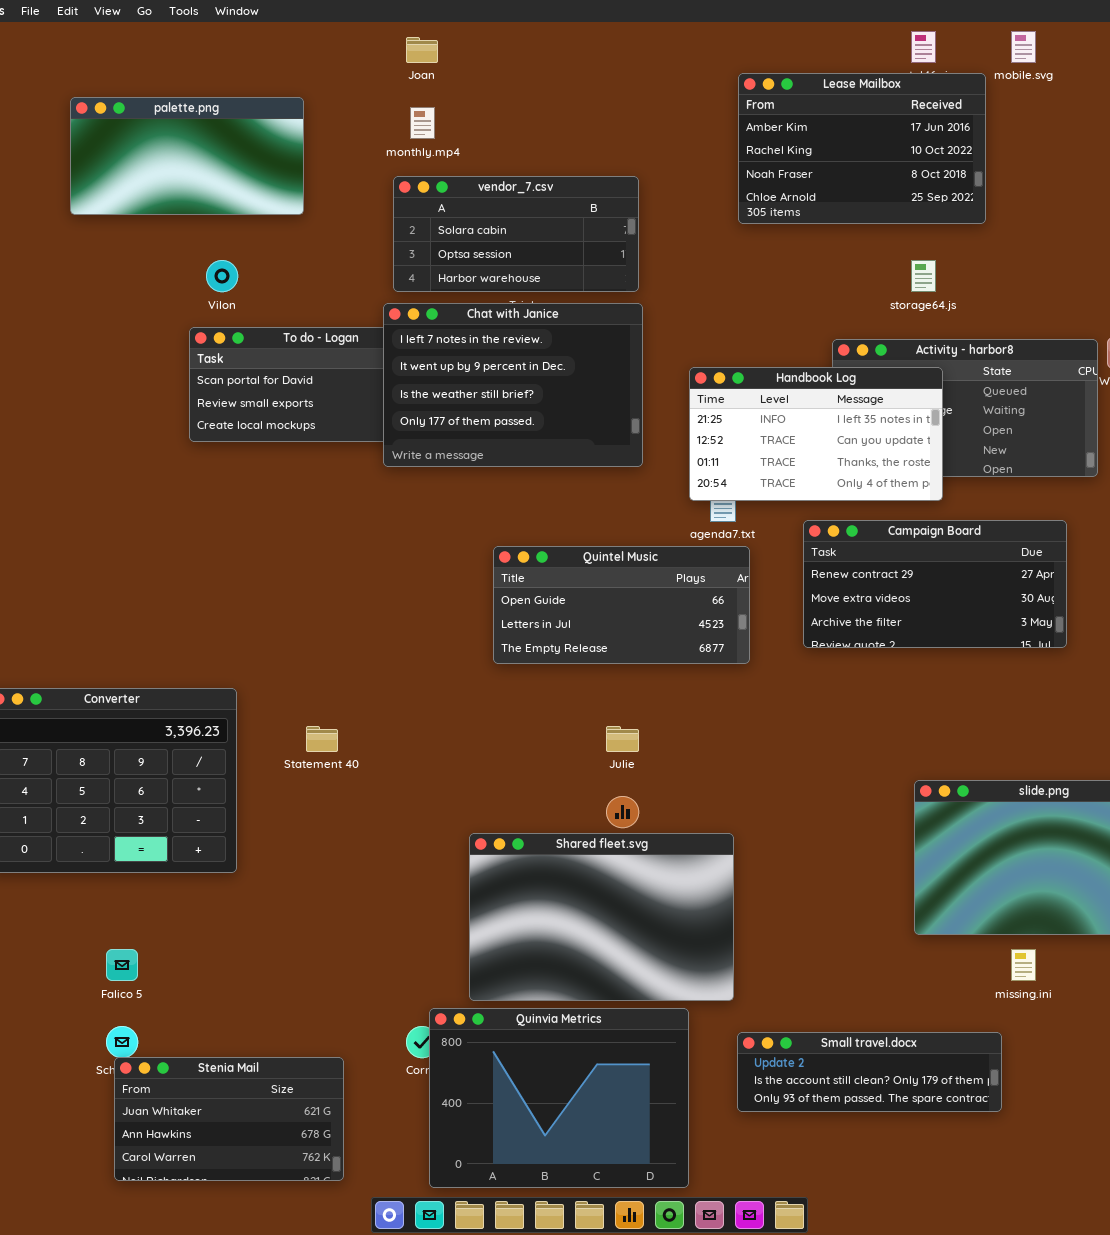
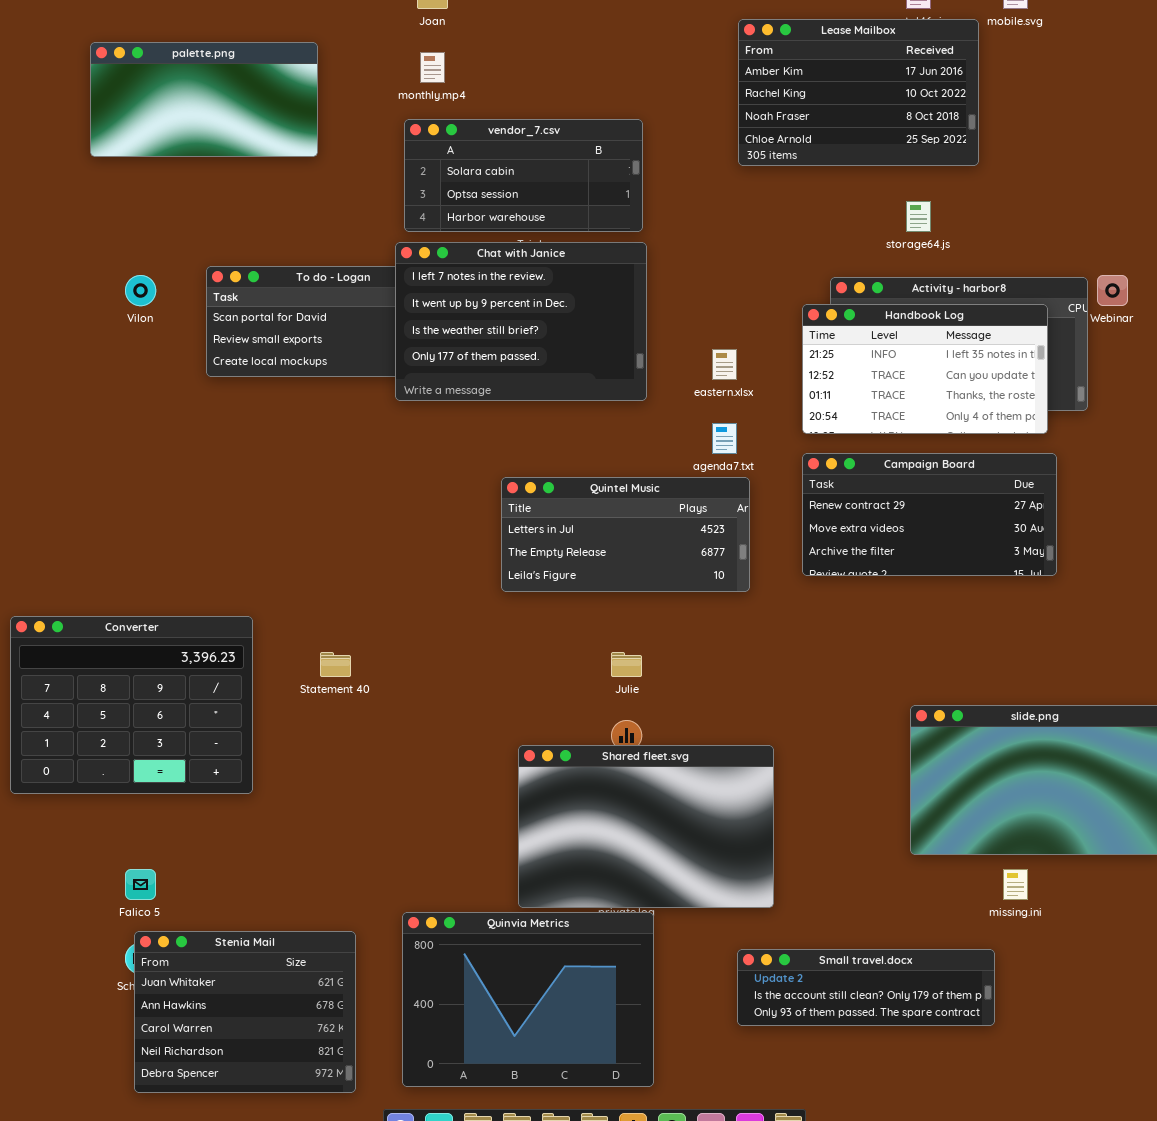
Vilon: [206,260,238,292] -> [125,275,156,306], moved
Handbook Log: [689,367,943,501] -> [802,304,1048,434], moved
Quintel Music: [493,546,750,664] -> [501,477,750,592], scrolled down 1 row
Shared fleet.svg: [469,833,734,1001] -> [518,745,774,908], moved
Quinvia Metrics: [429,1008,689,1188] -> [402,912,654,1087], moved
Stenia Mail: [114,1057,344,1181] -> [134,931,356,1093], resized

